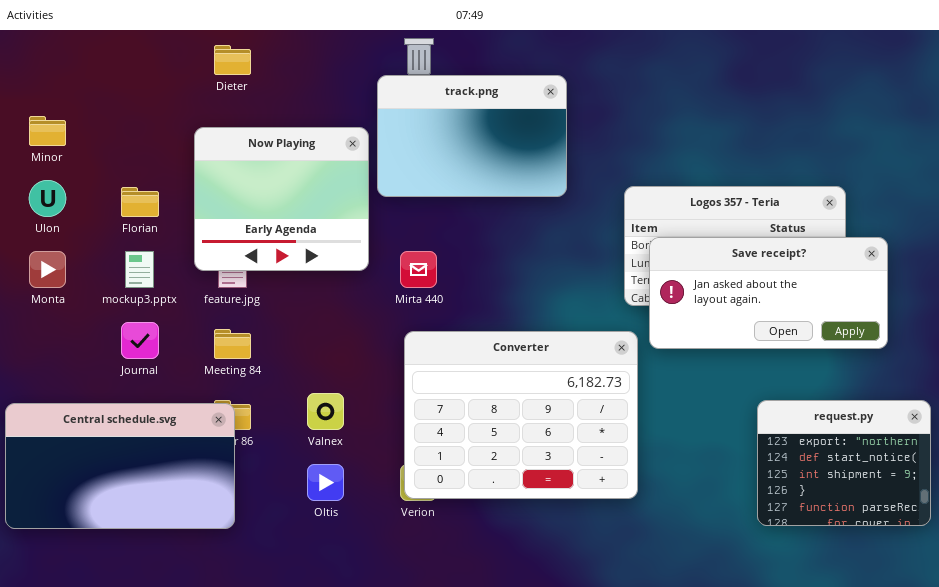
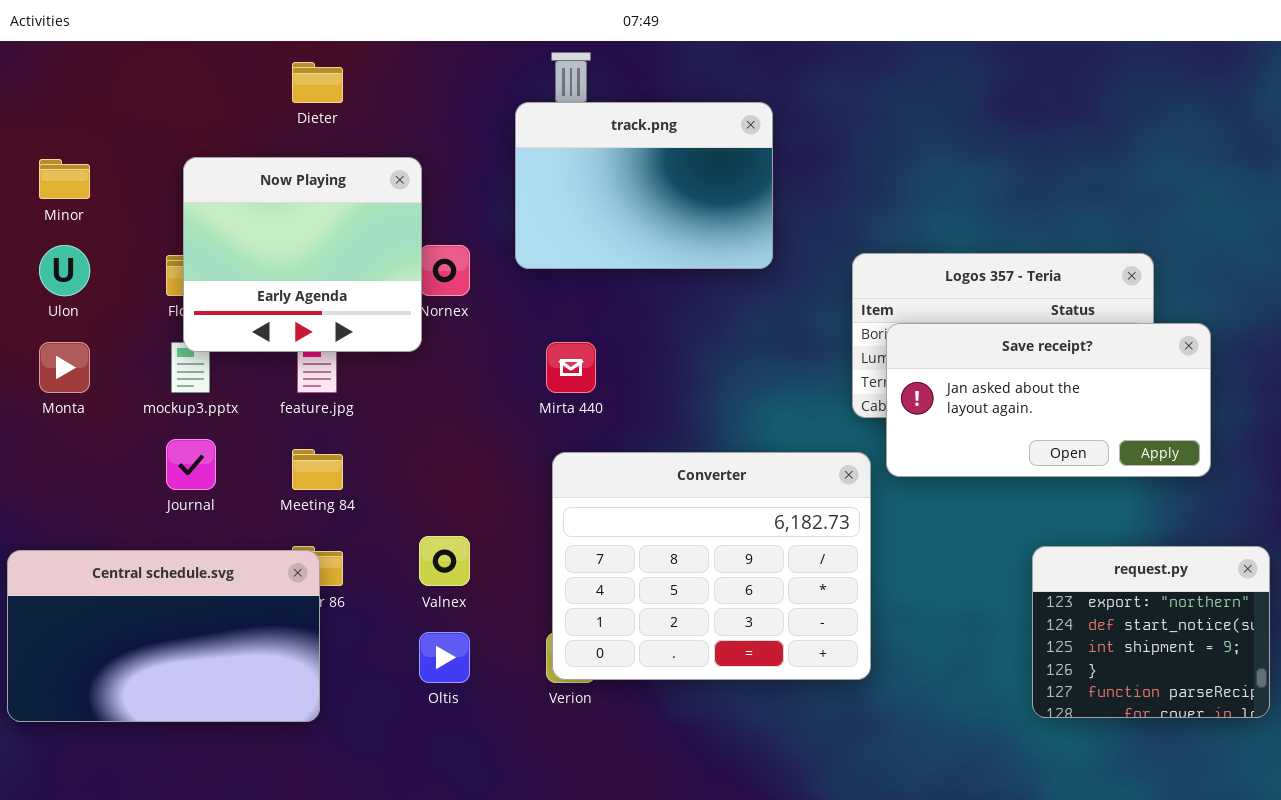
Now Playing: [194,127,369,271] -> [183,157,422,352], moved

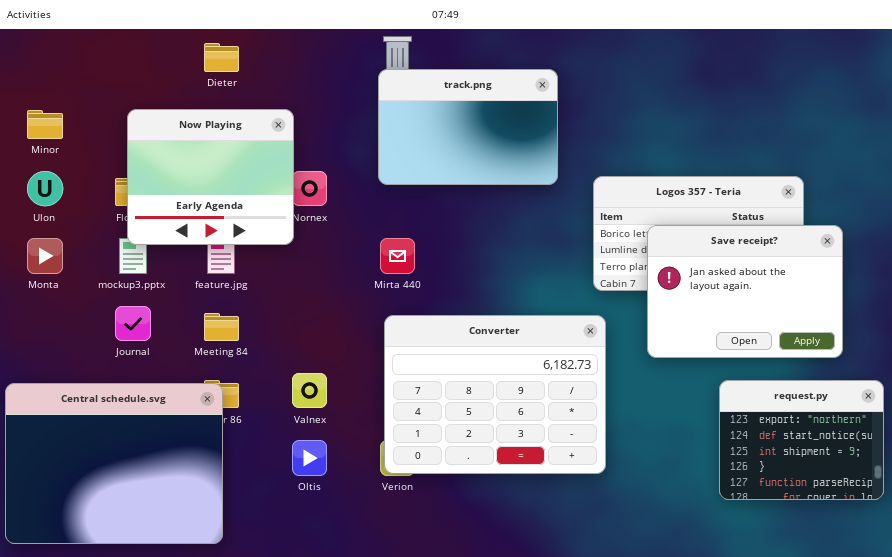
track.png: [515,102,773,269] -> [378,69,558,185], moved
Save receipt?: [886,323,1211,477] -> [647,225,843,358], resized
Central schedule.svg: [7,550,320,722] -> [5,383,223,544], resized

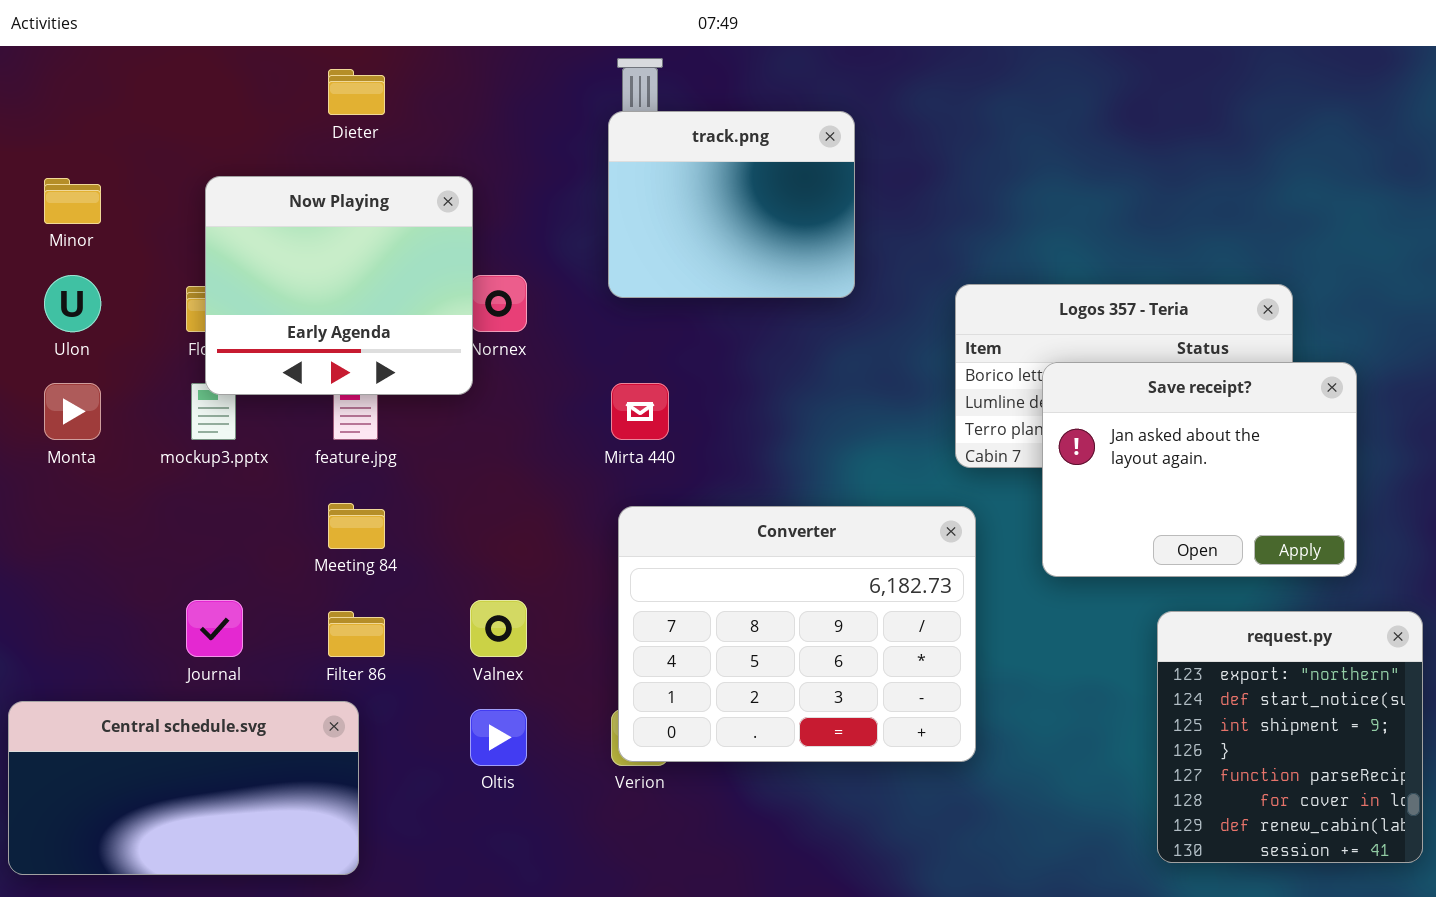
track.png: [378,69,558,185] -> [608,111,855,298], resized
Journal: [115,306,151,341] -> [186,600,243,657], moved
request.py: [719,380,884,500] -> [1157,611,1423,863], resized
Central schedule.svg: [5,383,223,544] -> [8,701,359,875], resized

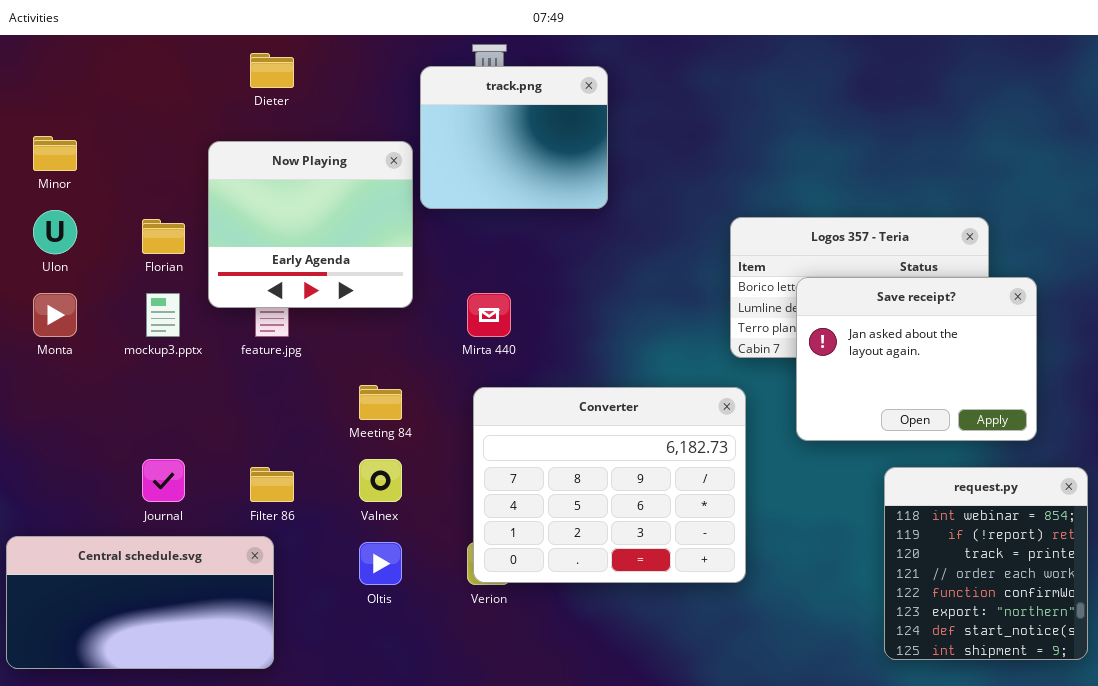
track.png: [608,111,855,298] -> [420,66,608,209], moved
Now Playing: [205,176,473,395] -> [208,141,413,308], moved
Meeting 84: [328,503,385,549] -> [359,385,402,420], moved
request.py: [1157,611,1423,863] -> [884,467,1088,660], scrolled up 5 rows

